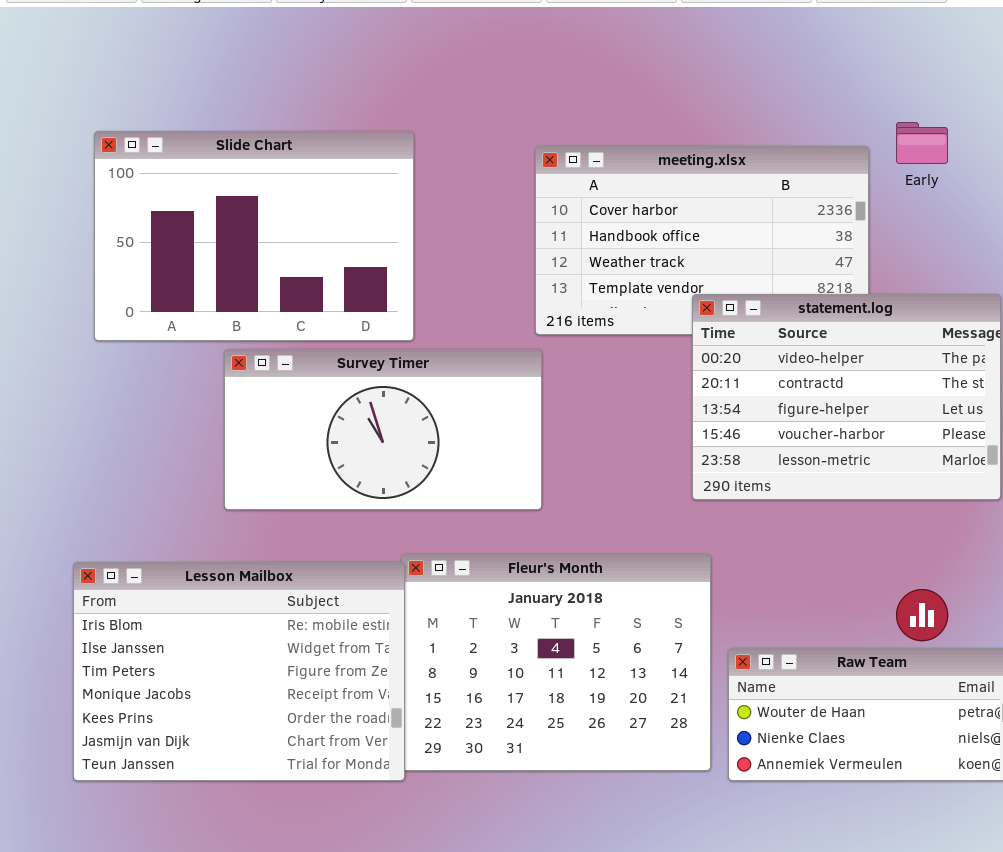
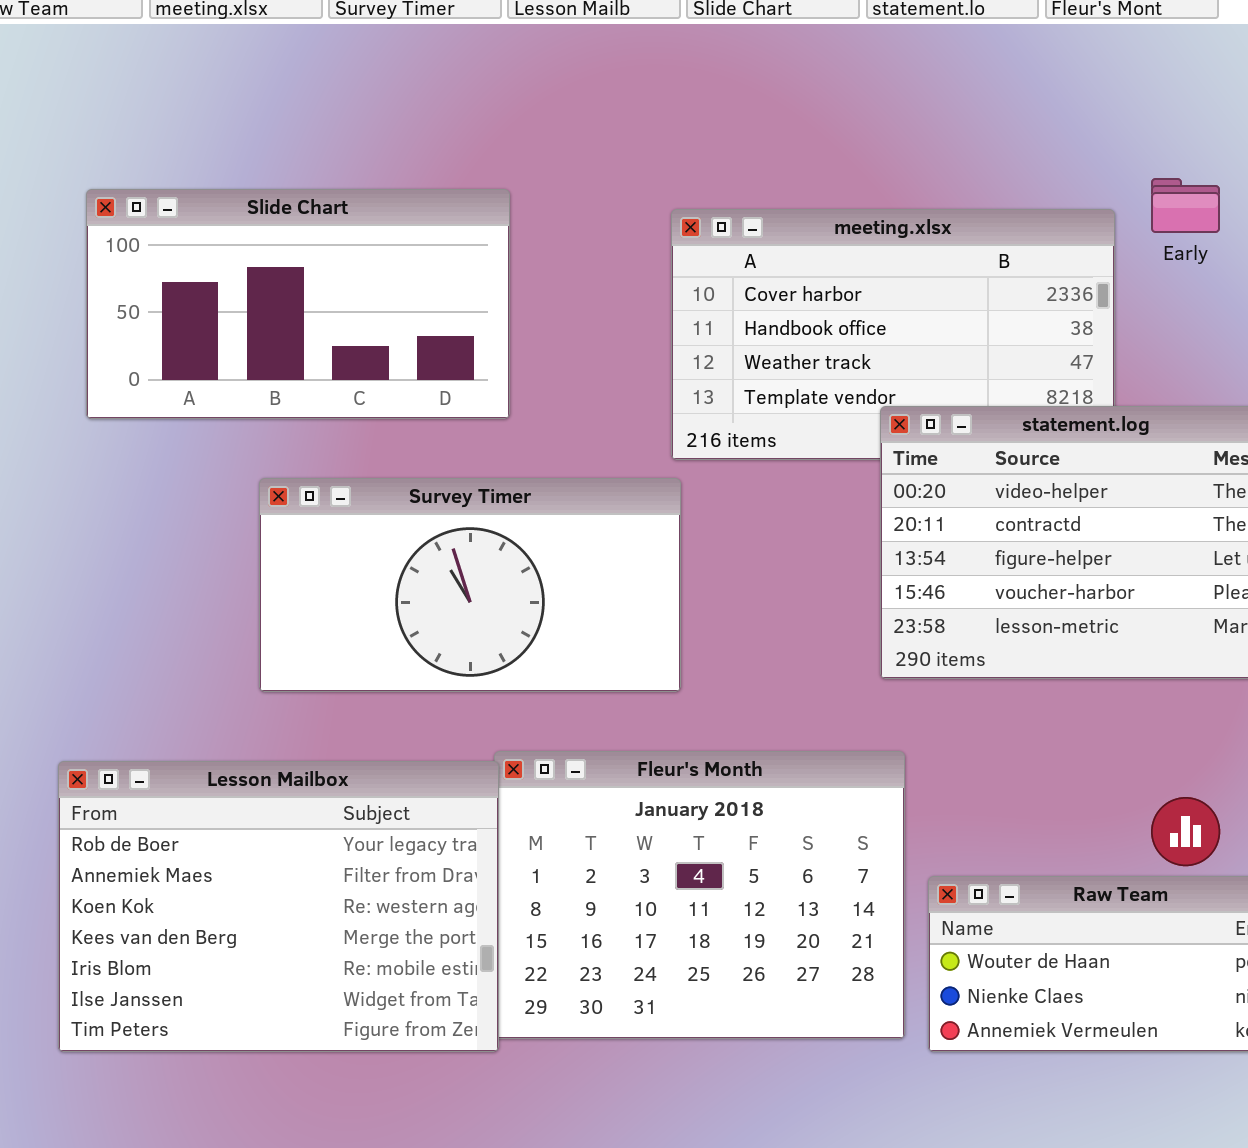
Slide Chart: [94,131,414,341] -> [86,189,510,419], resized
Lesson Mailbox: [73,562,405,781] -> [58,761,499,1052], scrolled up 4 rows

